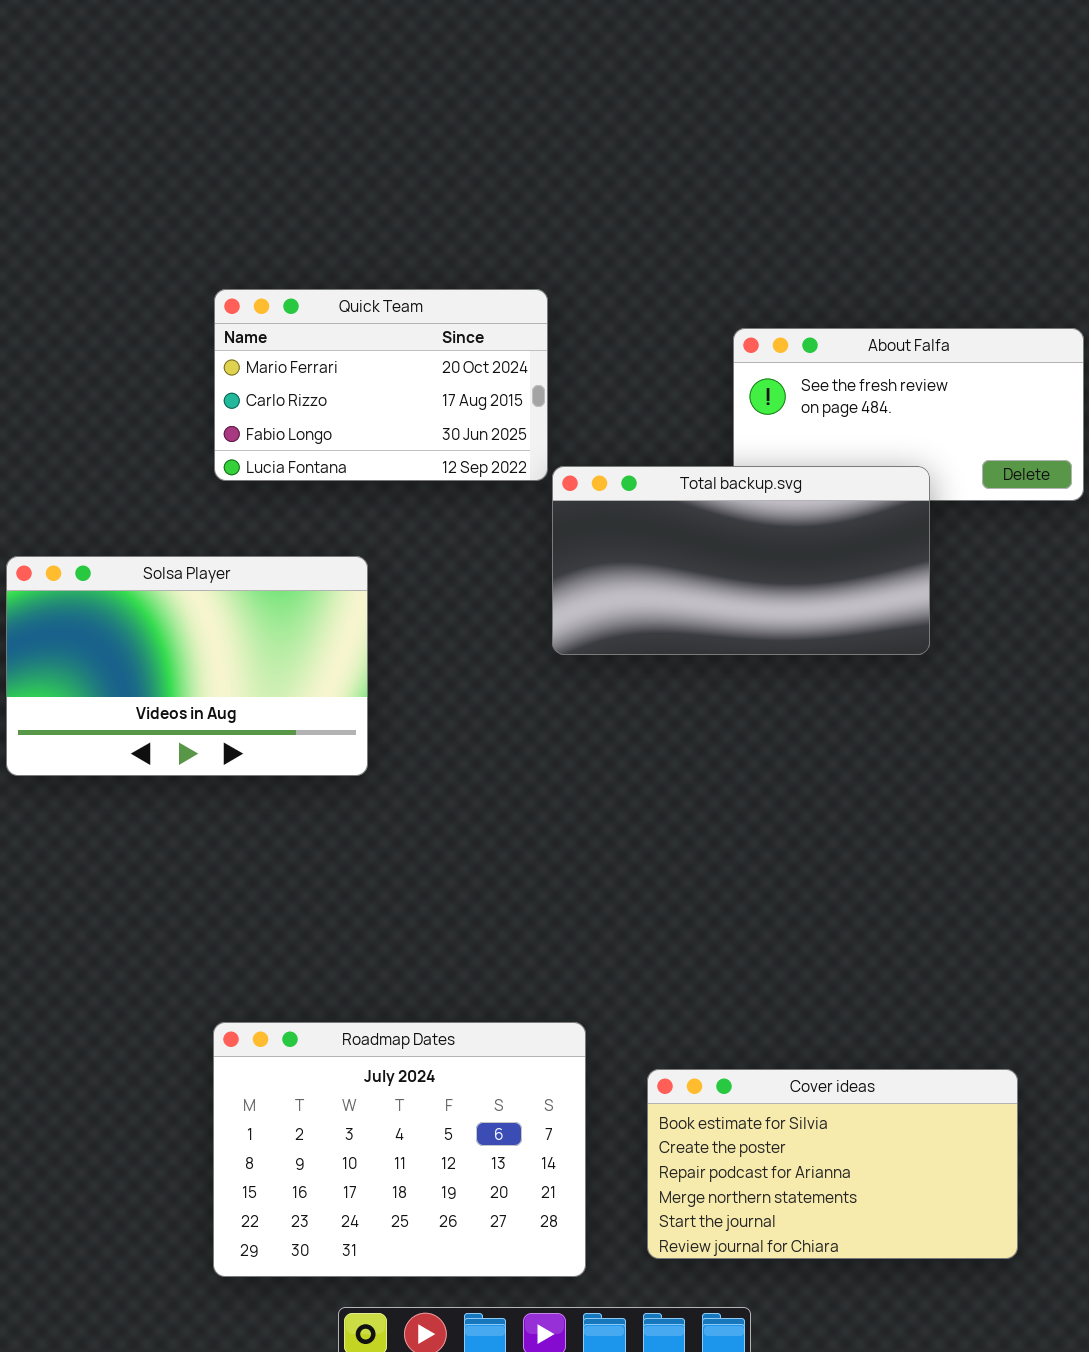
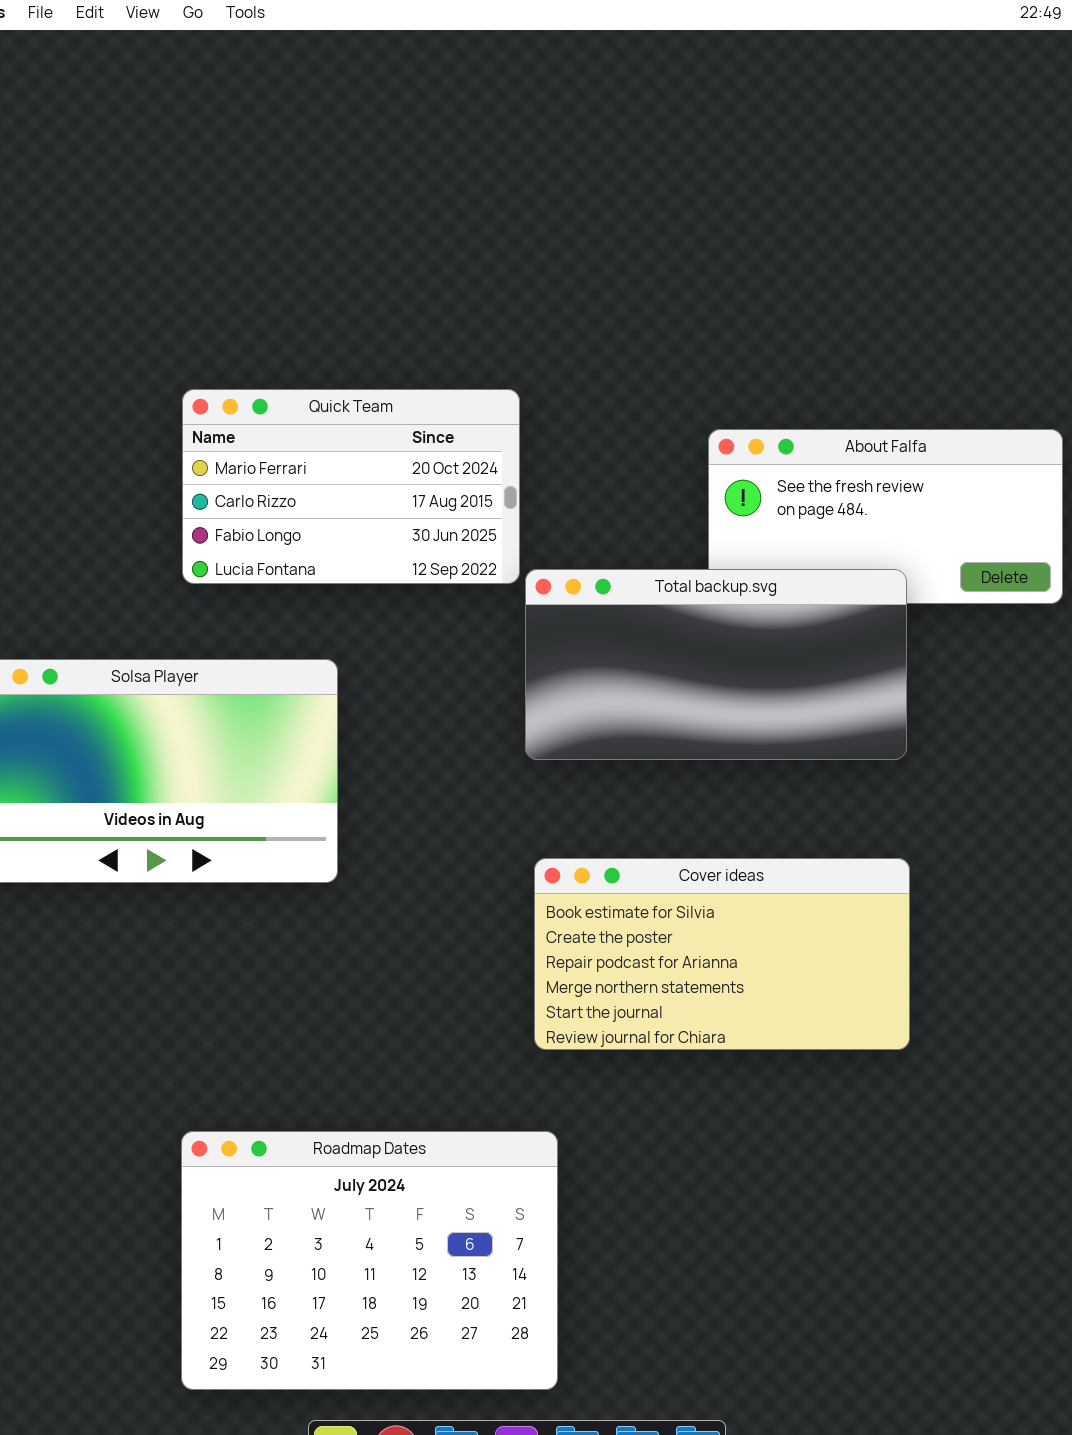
Cover ideas: [647,1069,1018,1259] -> [534,858,910,1050], moved

